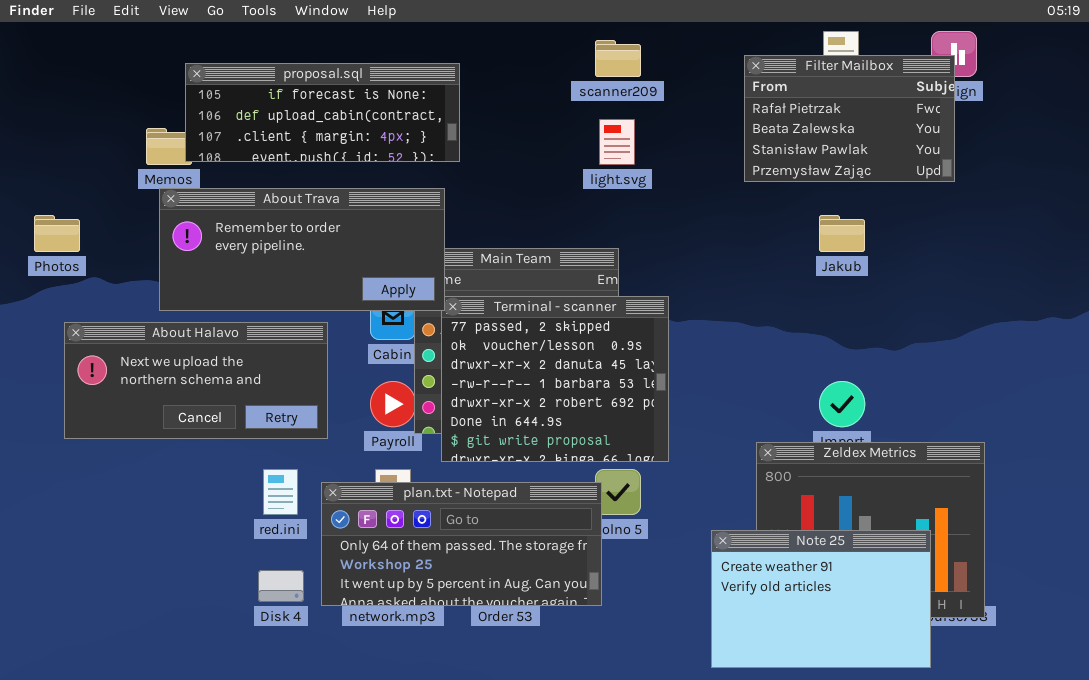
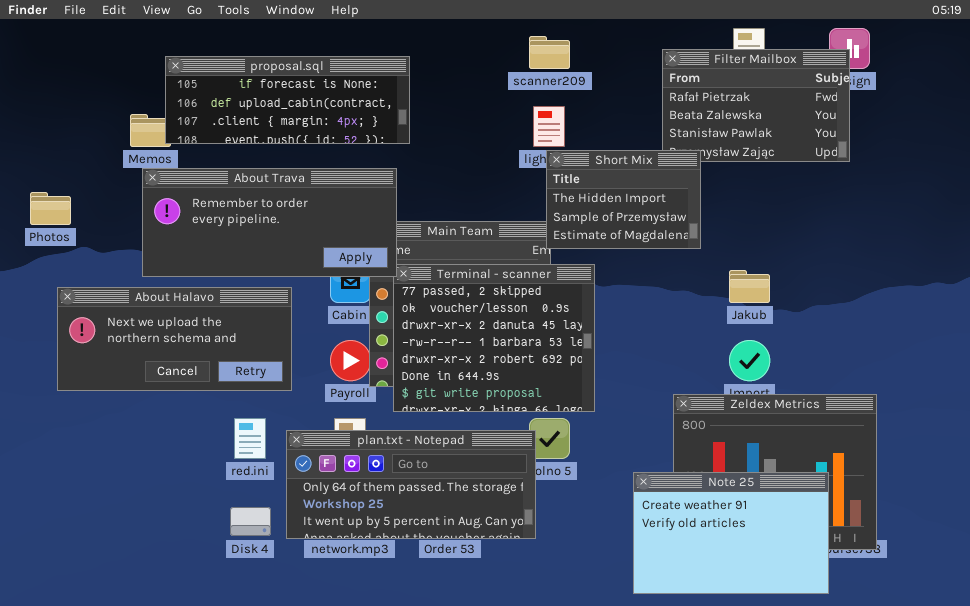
Short Mix: none -> [546,150,701,249], opened
Jakub: [819,215,865,252] -> [729,270,770,303], moved

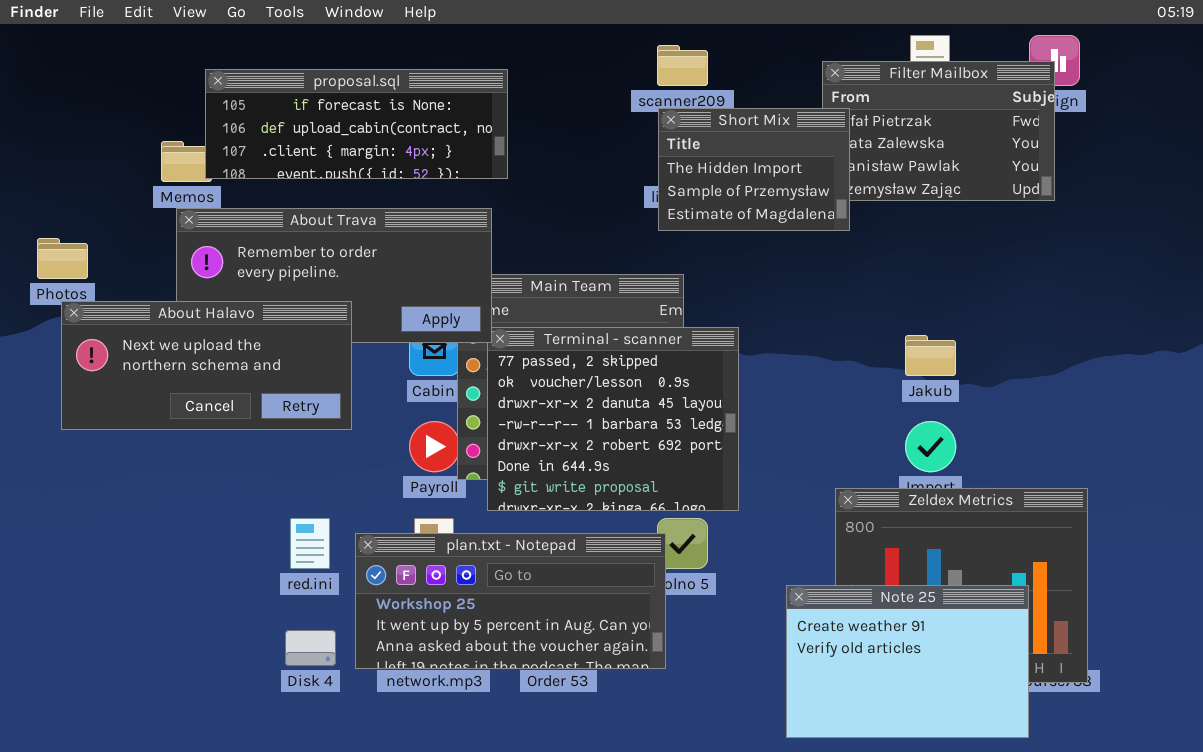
Short Mix: [546,150,701,249] -> [658,108,850,231], moved
About Halavo: [57,287,292,391] -> [61,301,352,430], moved
plan.txt - Notepad: [286,430,536,539] -> [355,533,666,669], scrolled down 1 row

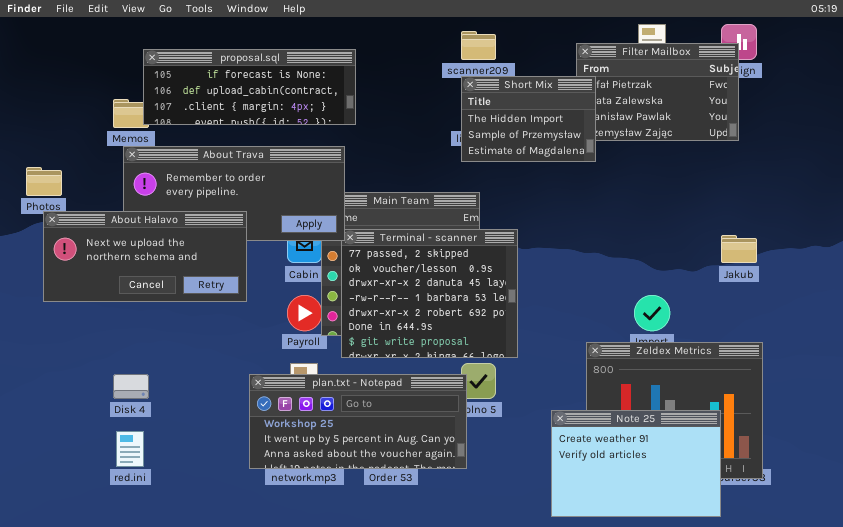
Jakub: [905,335,956,376] -> [721,235,757,263], moved
red.ini: [290,518,330,569] -> [116,431,144,467], moved
Disk 4: [285,630,336,666] -> [113,374,149,399], moved

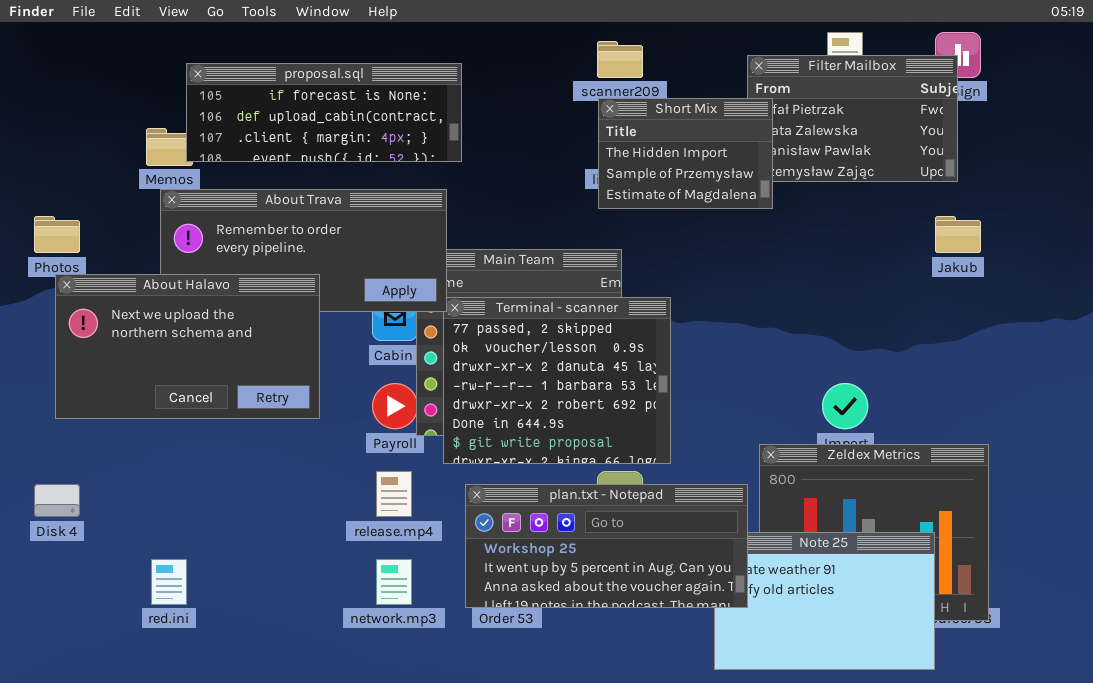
About Halavo: [43,211,247,302] -> [55,274,320,419], resized
Jakub: [721,235,757,263] -> [935,216,981,253], moved
Disk 4: [113,374,149,399] -> [34,484,80,517], moved
plan.txt - Notepad: [249,374,467,469] -> [465,484,748,608], moved

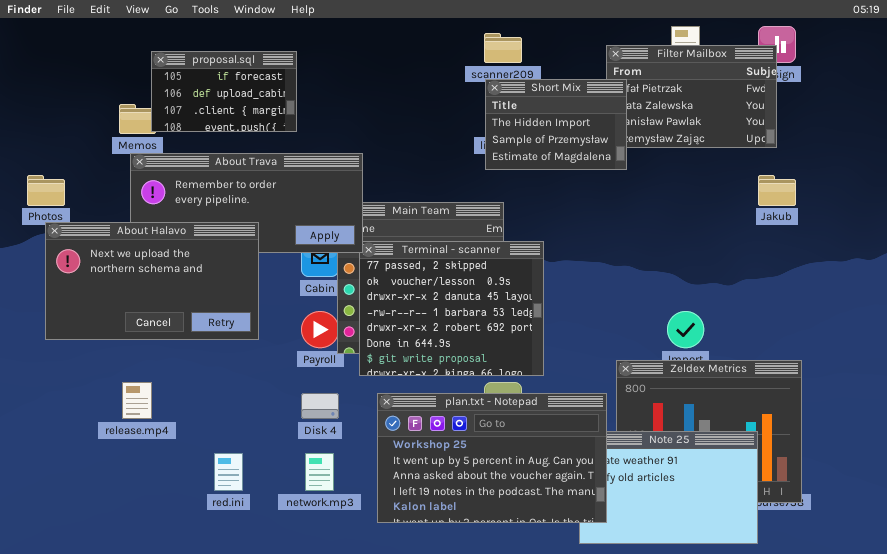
proposal.sql: [186,63,462,162] -> [151,51,297,132], resized
release.mp4: [376,471,412,517] -> [122,382,152,419], moved
Disk 4: [34,484,80,517] -> [301,393,339,419], moved
plan.txt - Notepad: [465,484,748,608] -> [377,393,607,523], resized
red.ini: [151,559,187,605] -> [214,453,243,491], moved

